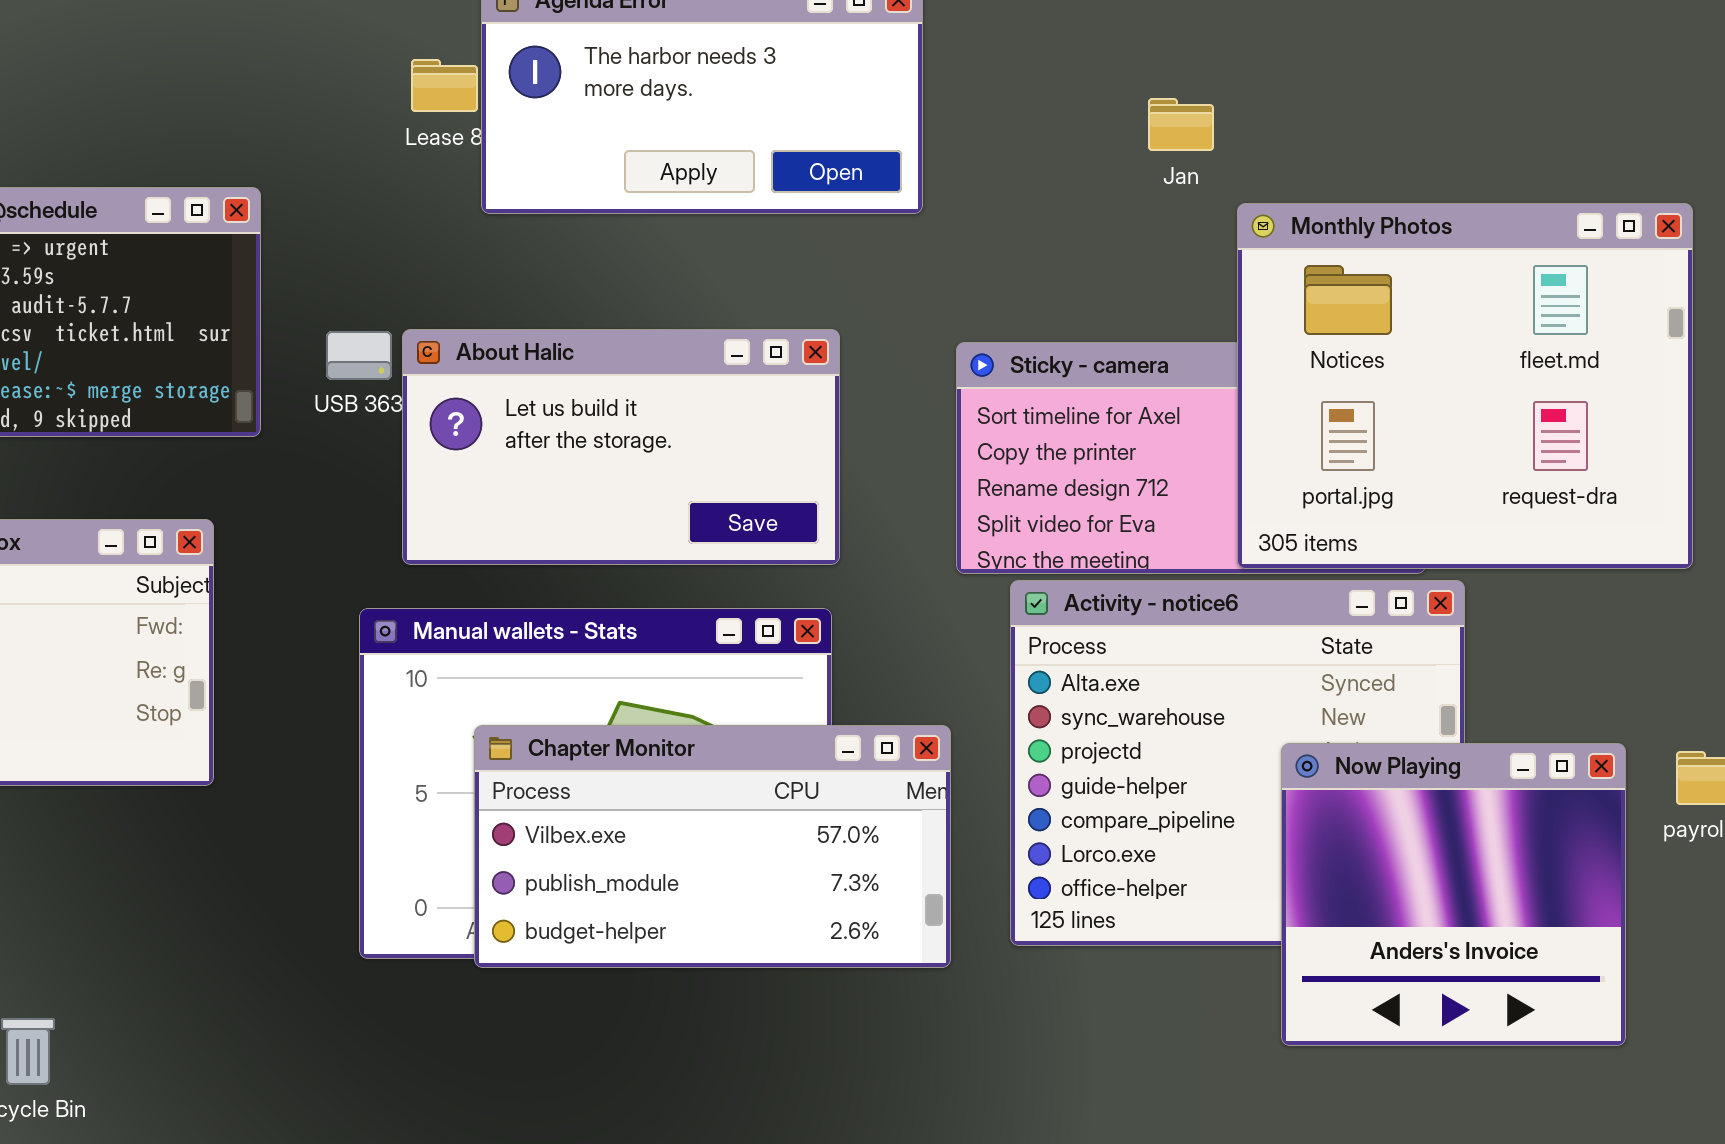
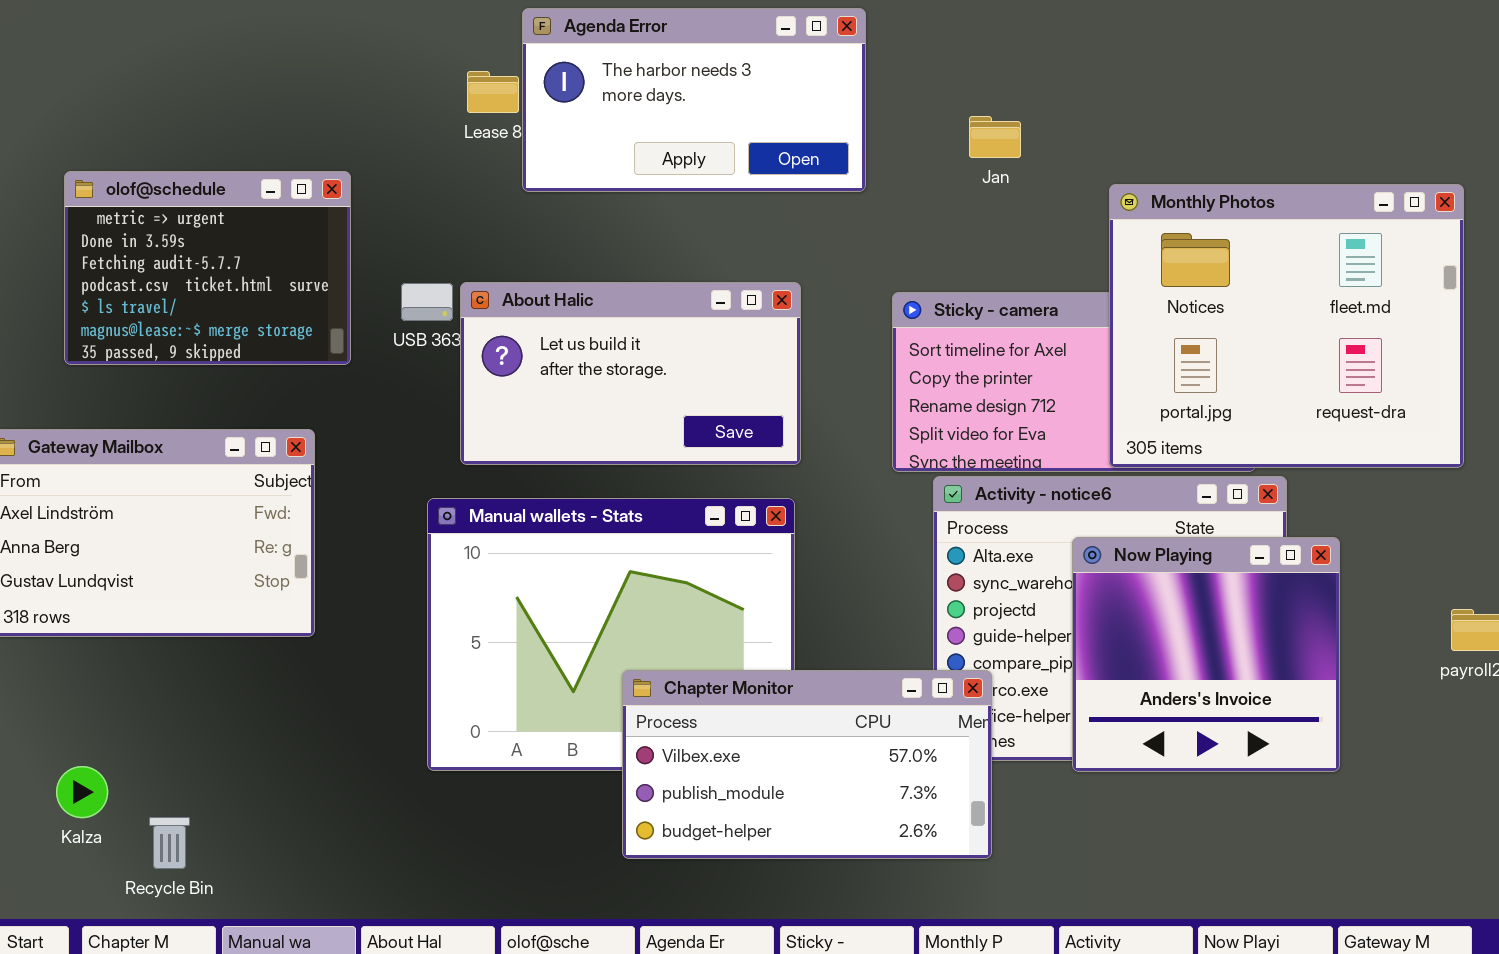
Jan: [1148,98,1214,151] -> [969,116,1021,158], moved
Chapter Monitor: [474,725,951,968] -> [622,670,992,859], moved
Now Playing: [1281,743,1626,1046] -> [1072,537,1340,772], moved

